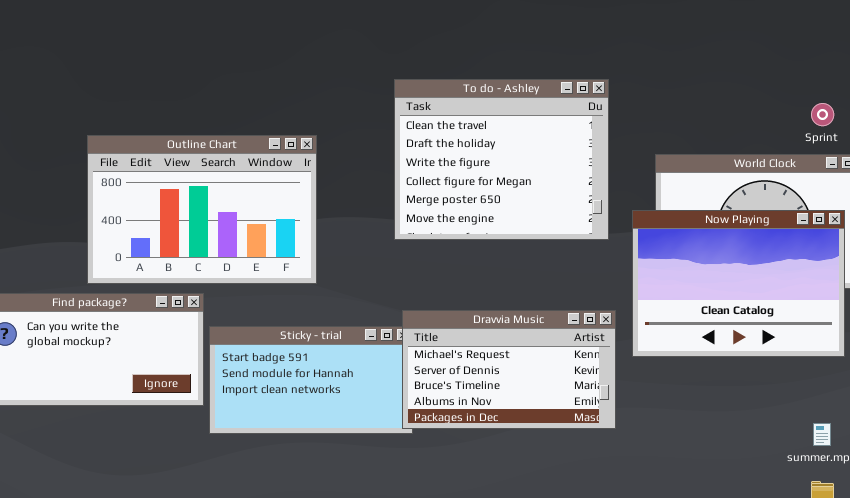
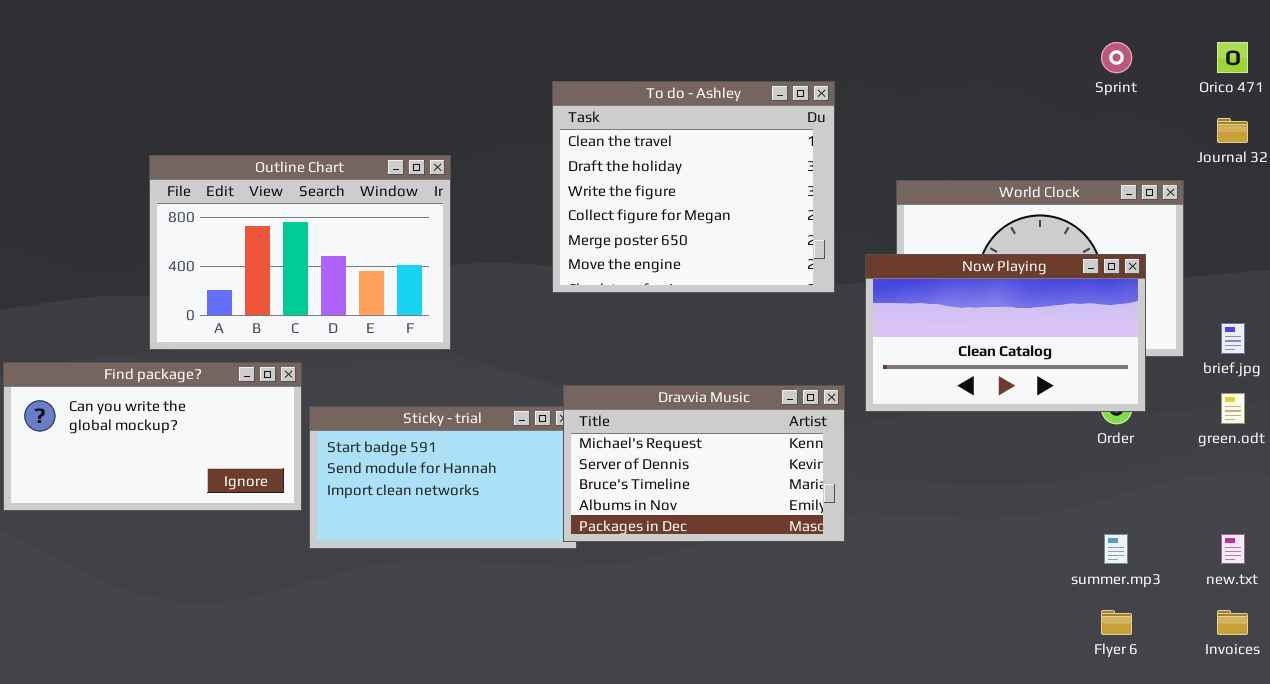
Sprint: [811,103,834,126] -> [1101,42,1132,73], moved
Now Playing: [632,210,845,357] -> [865,254,1146,412], resized

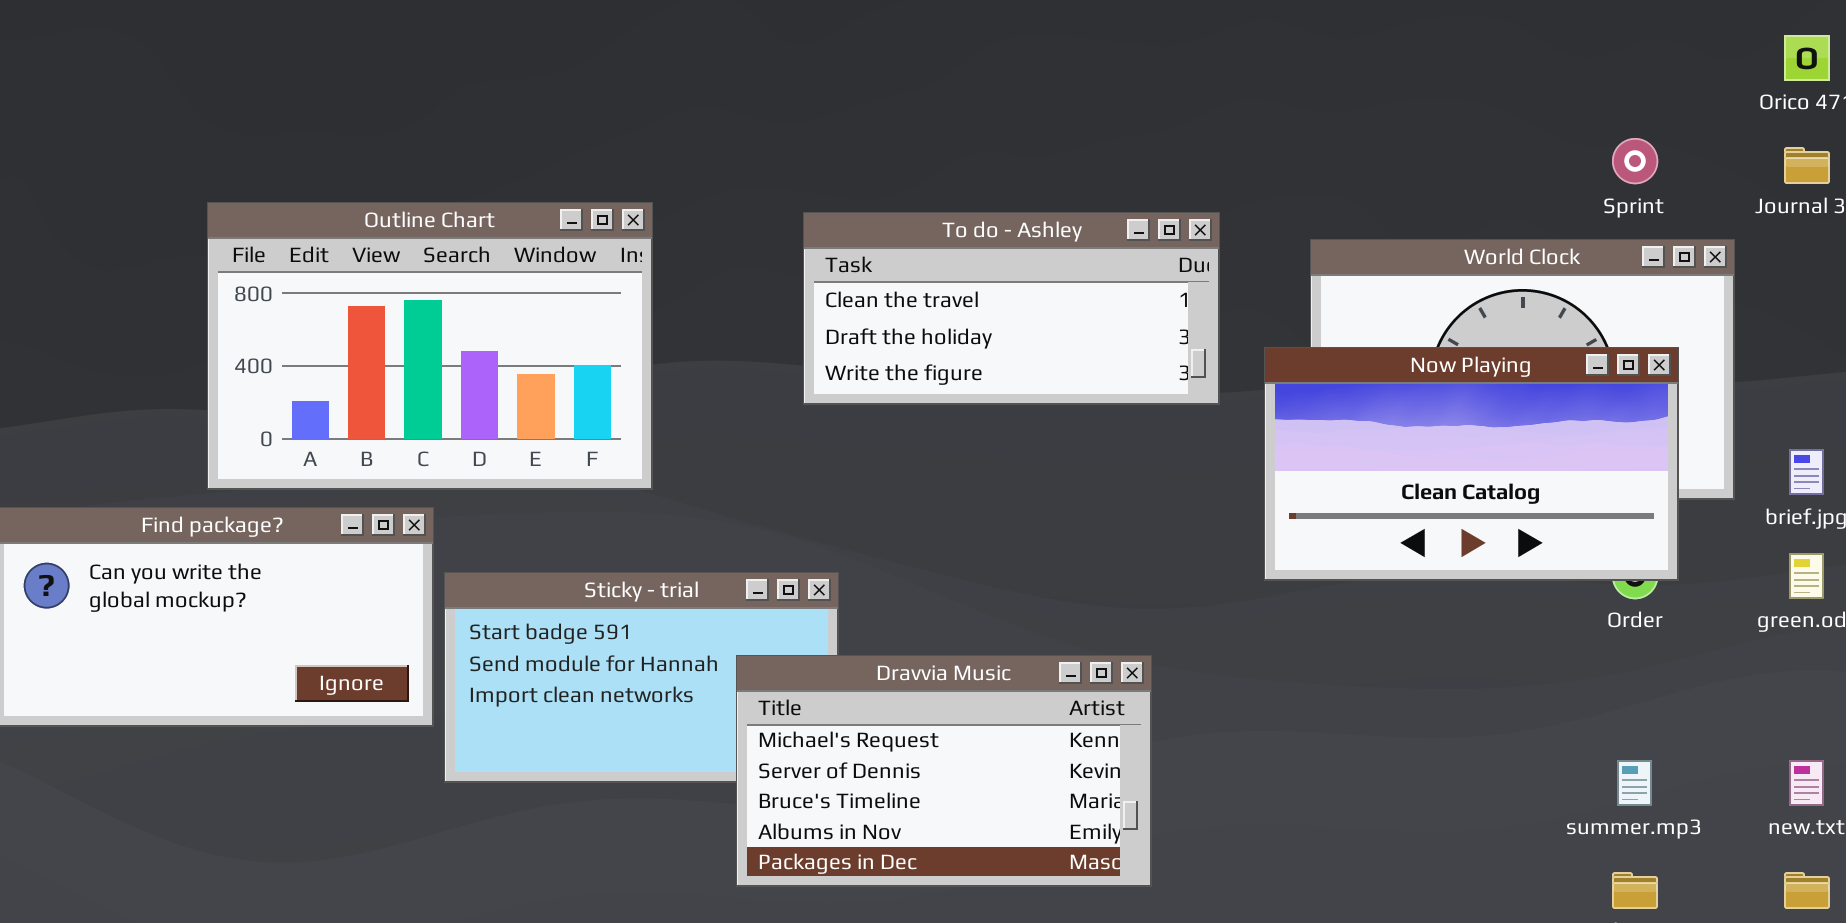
Sprint: [1101,42,1132,73] -> [1612,138,1658,184], moved
To do - Ashley: [552,81,835,293] -> [803,212,1220,405], resized
Dravvia Music: [563,385,845,542] -> [736,655,1152,887], moved

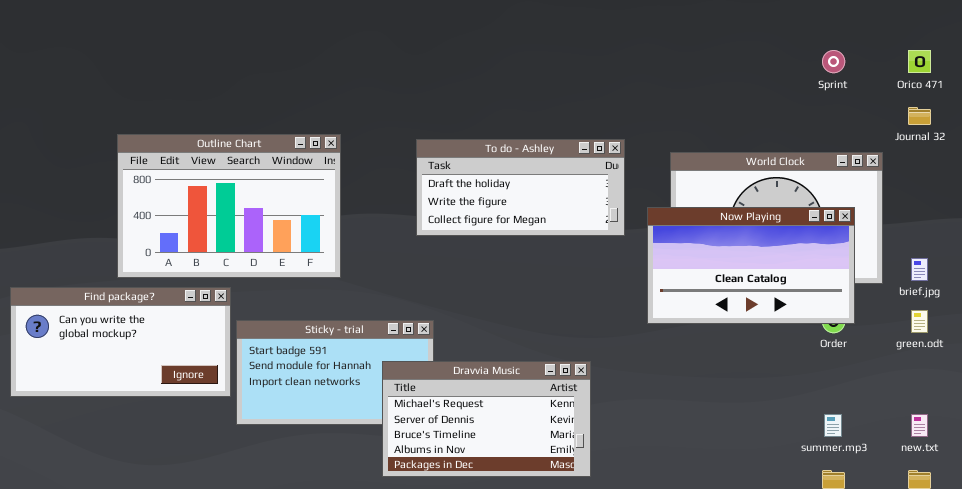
Sprint: [1612,138,1658,184] -> [822,50,845,73], moved
To do - Ashley: [803,212,1220,405] -> [416,139,625,236], scrolled down 1 row

